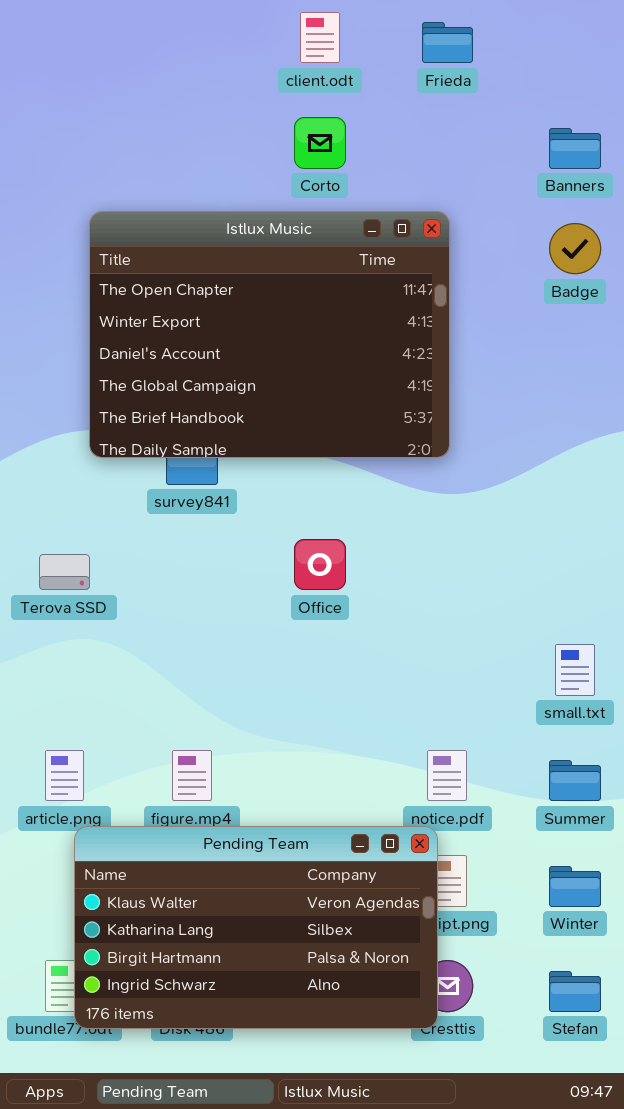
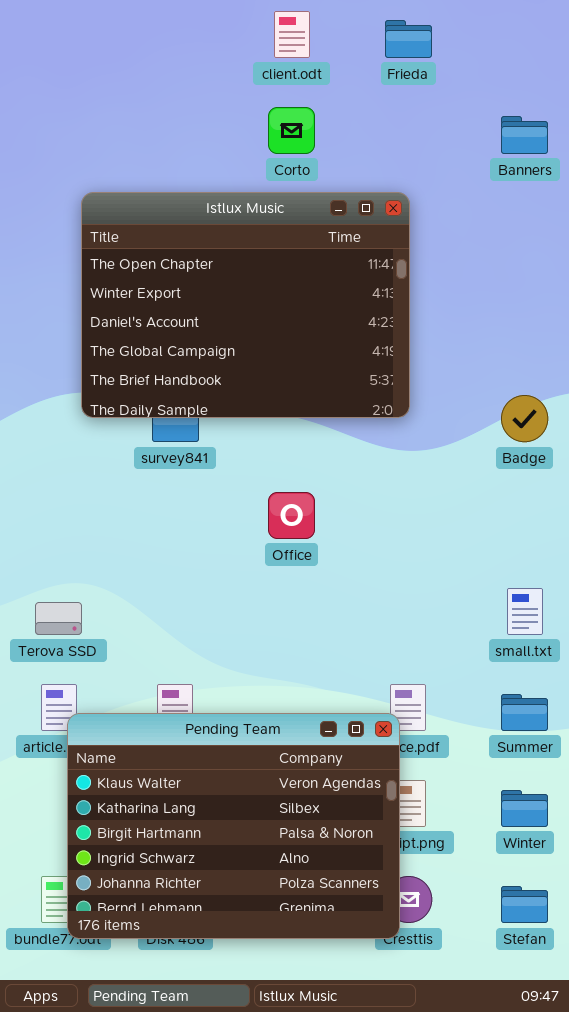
Badge: [549,223,601,274] -> [501,395,548,442], moved
Terova SSD: [39,554,90,590] -> [35,602,82,635], moved
Pending Team: [74,826,438,1029] -> [67,713,400,939], resized

